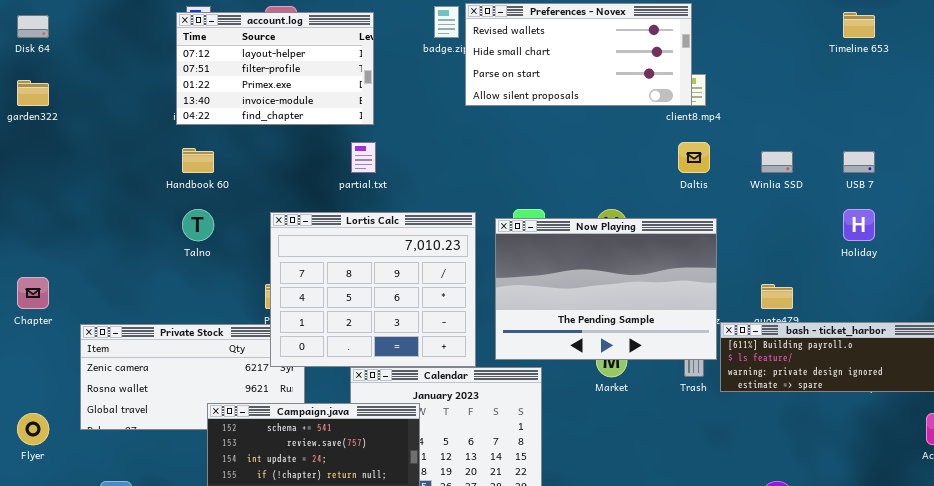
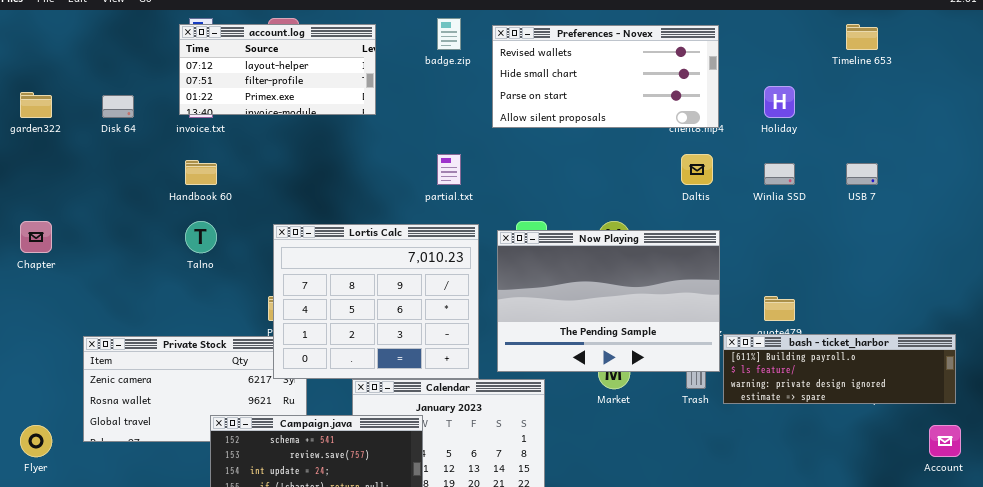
Preferences - Novex: [465,3,692,106] -> [492,25,719,128], moved
account.log: [176,12,374,125] -> [179,24,376,115], resized
Disk 64: [17,15,49,38] -> [102,95,134,118], moved
partial.txt: [351,142,376,173] -> [437,154,461,185], moved
Holiday: [843,209,875,241] -> [764,86,795,118], moved
Chapter: [17,277,49,309] -> [20,221,52,253], moved

